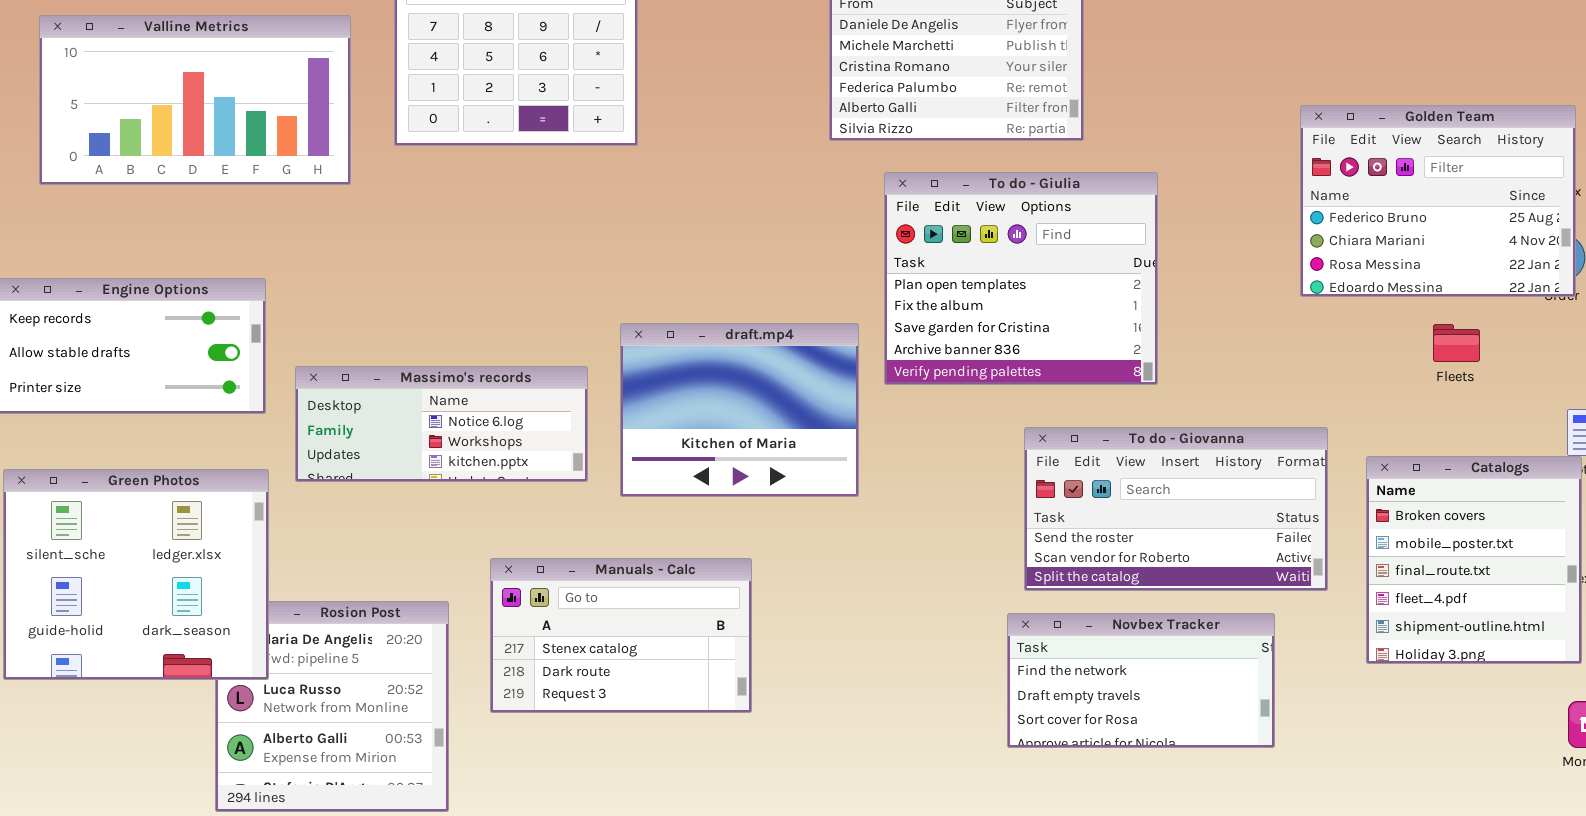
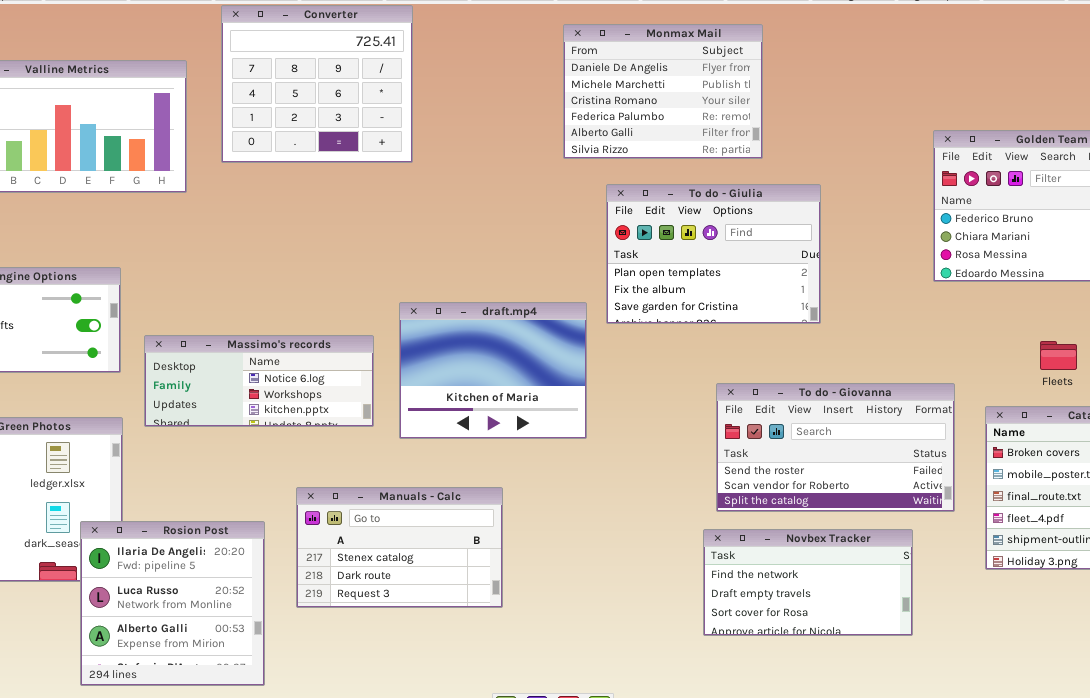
To do - Giulia: [884,172,1158,385] -> [606,184,821,324], resized
Fleets: [1433,324,1480,362] -> [1040,341,1077,370], moved
Rosion Post: [215,601,449,812] -> [80,521,265,686], raised

